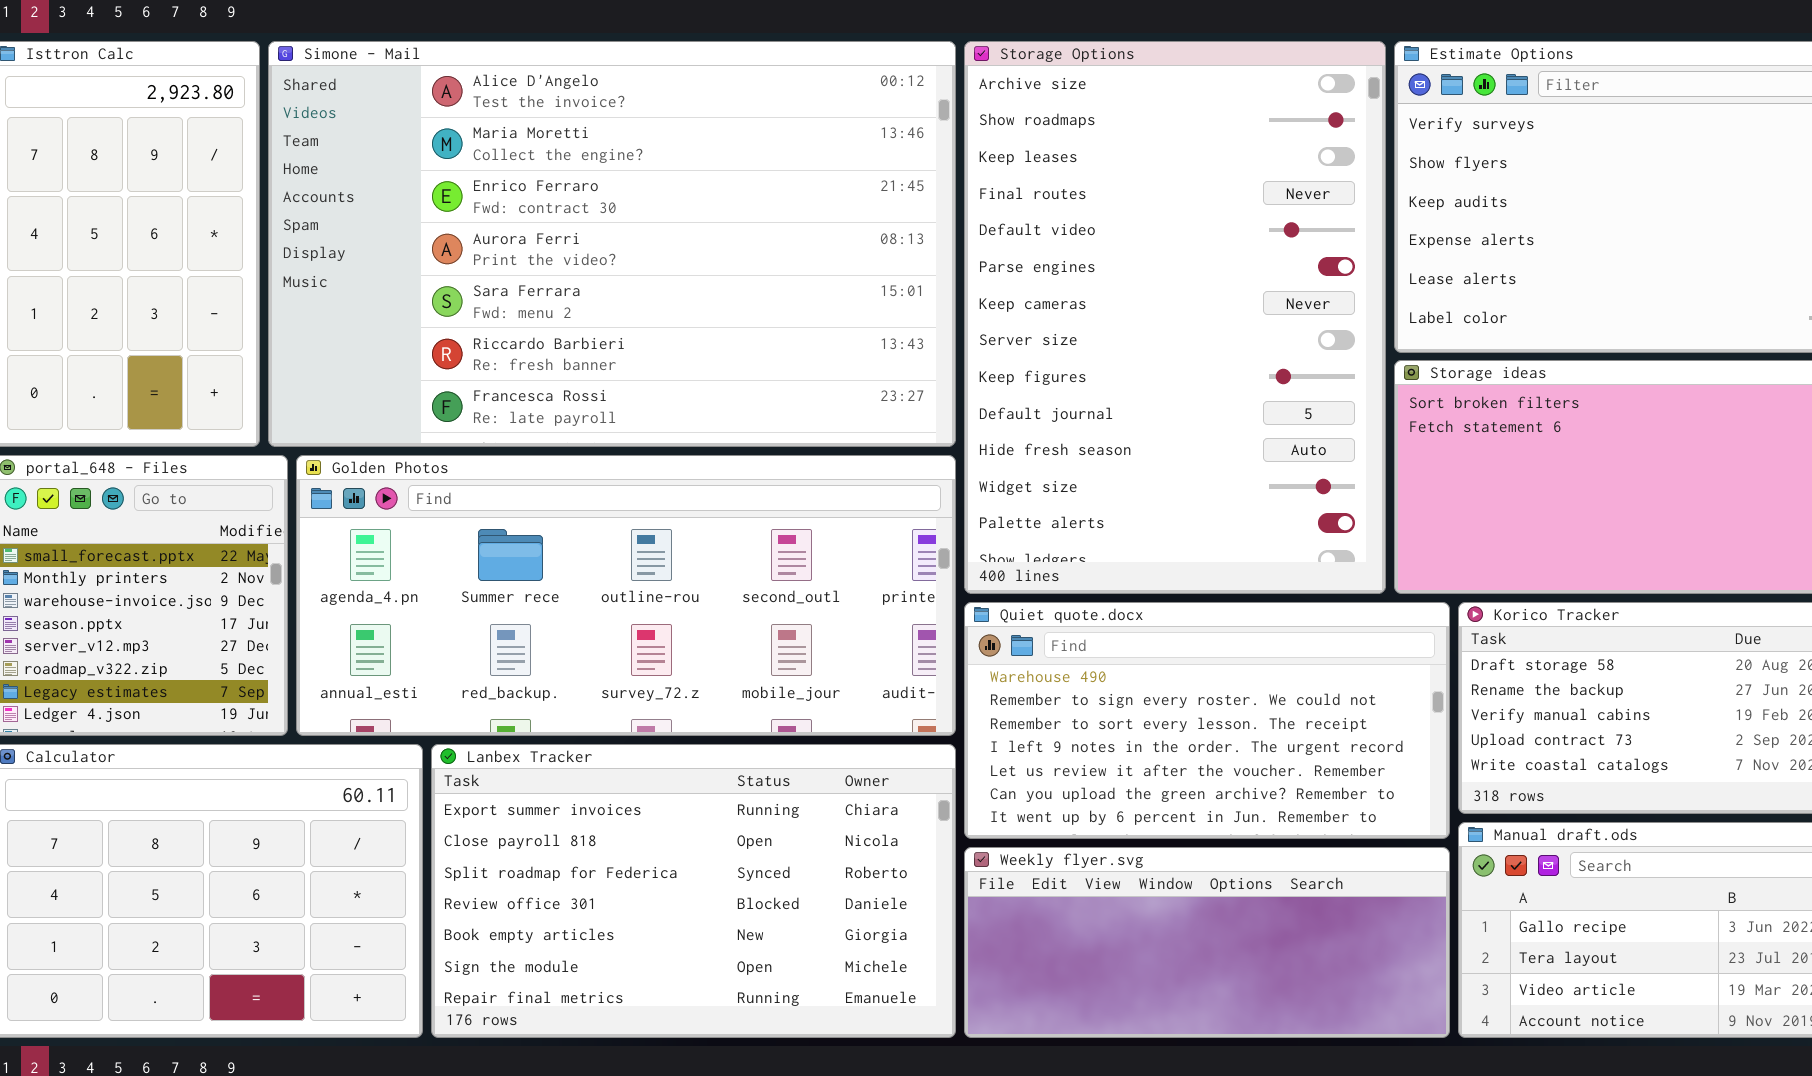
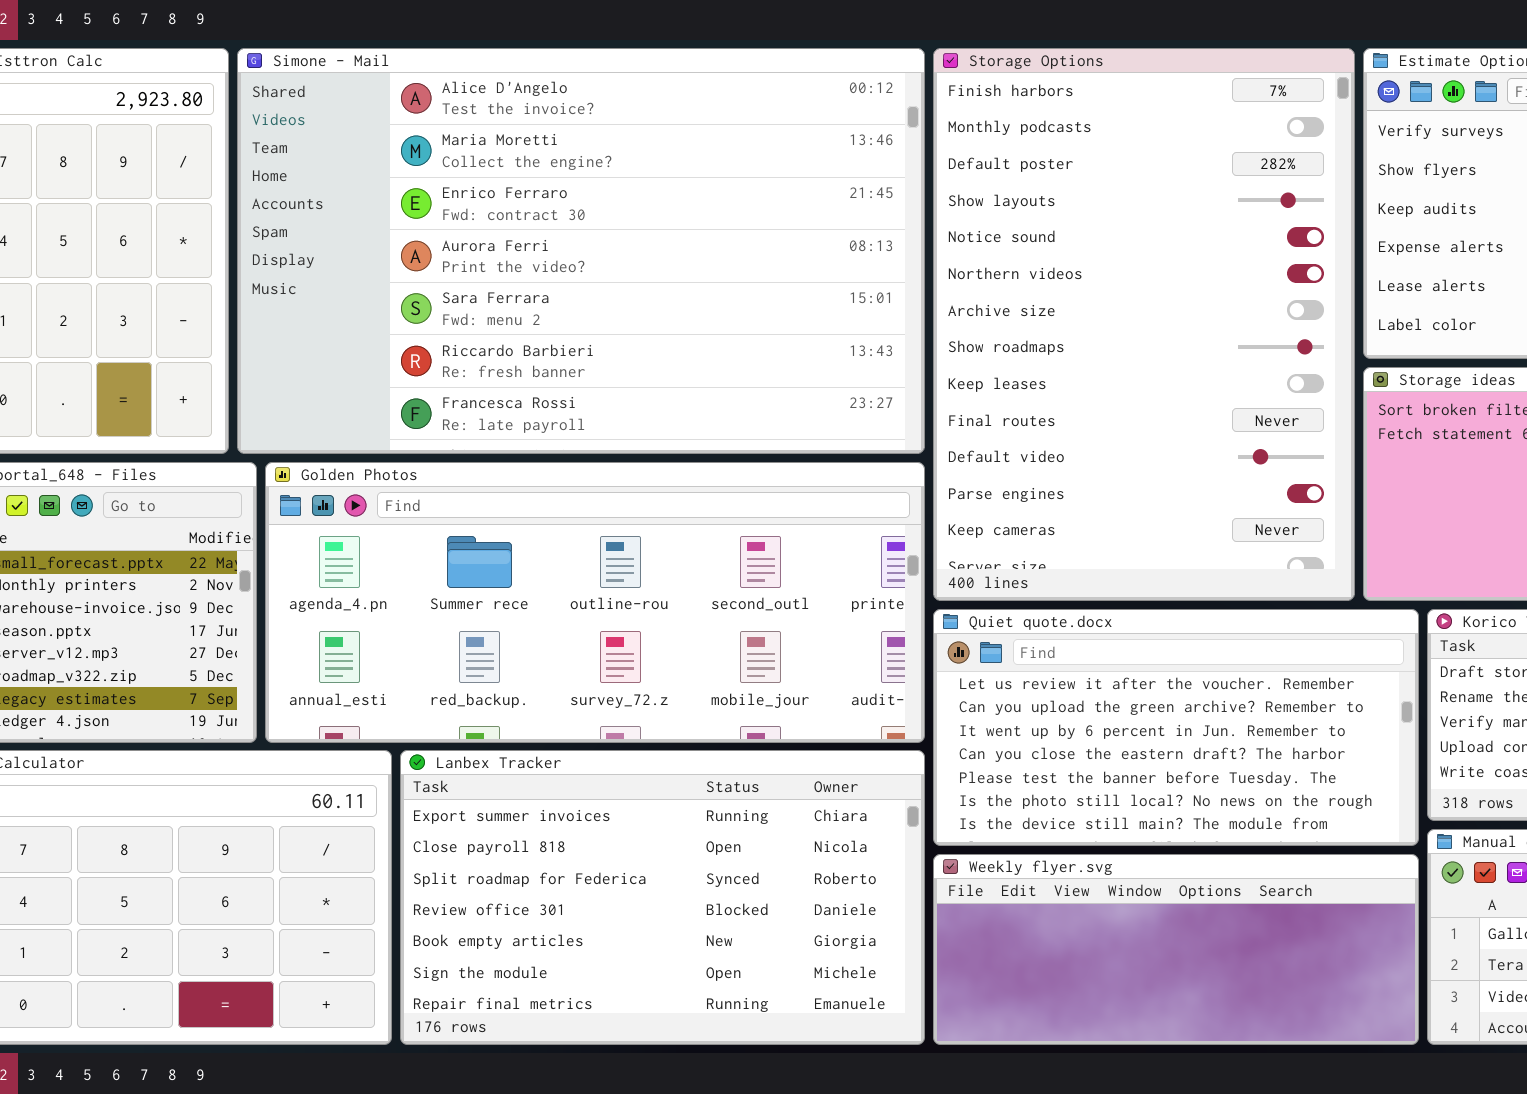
Storage Options: [964,41,1386,594] -> [933,48,1355,601], scrolled up 6 rows
Quiet quote.docx: [964,602,1450,839] -> [933,609,1419,846], scrolled down 4 rows

